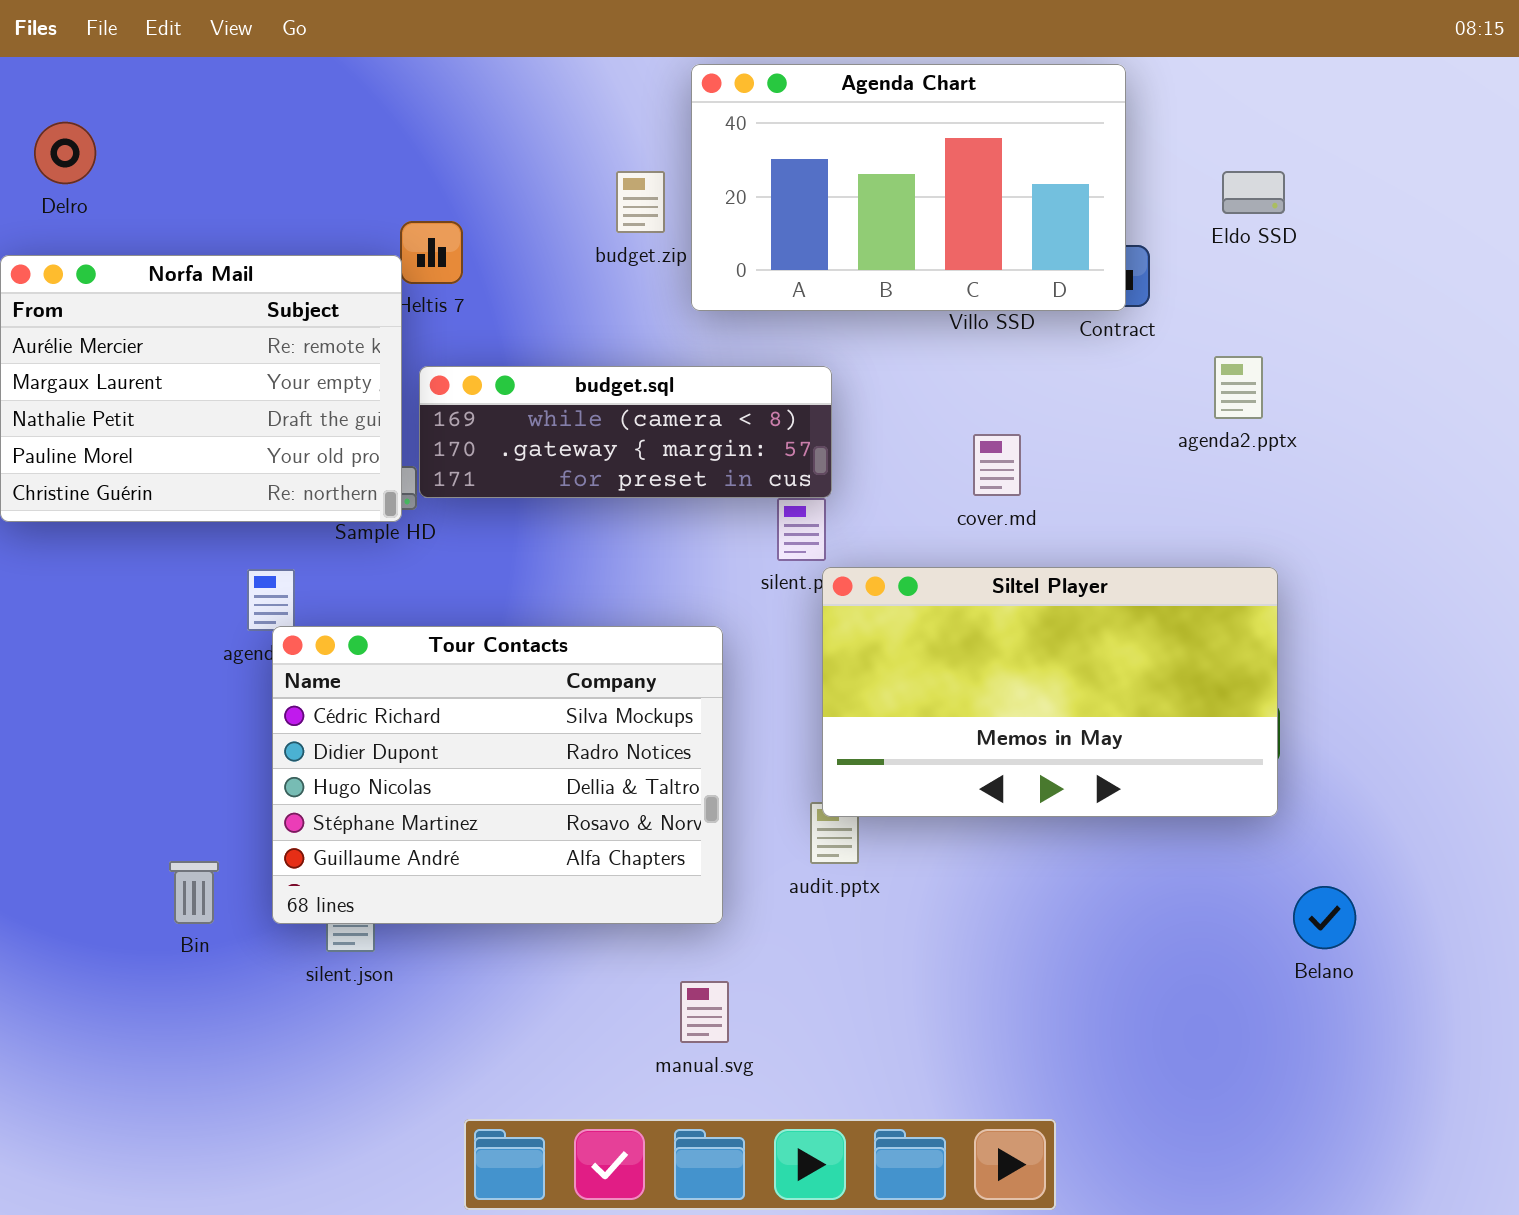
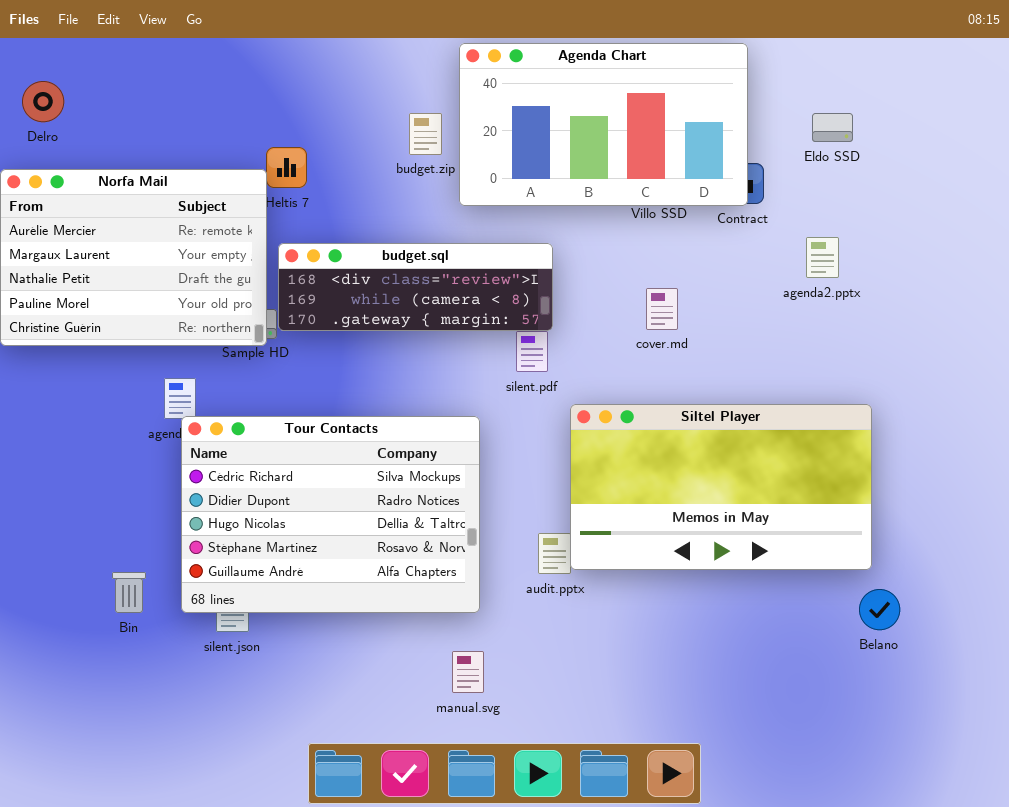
budget.sql: [419,366,832,498] -> [278,243,553,331], scrolled up 1 row
Siltel Player: [822,567,1278,817] -> [570,404,872,570], moved

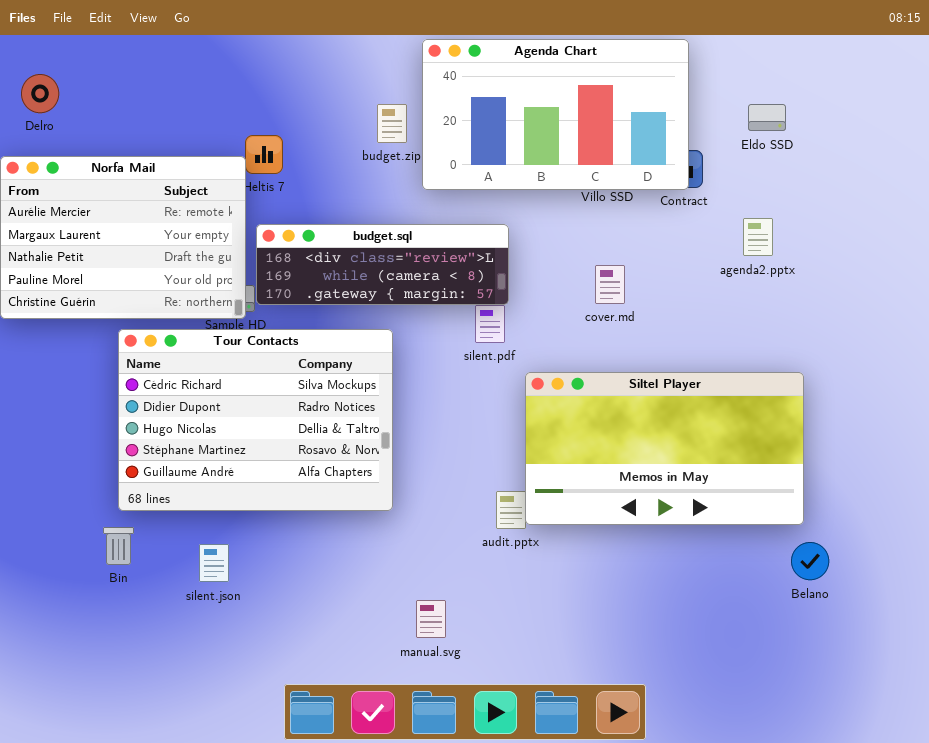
Tour Contacts: [181,416,480,613] -> [118,329,393,511], moved

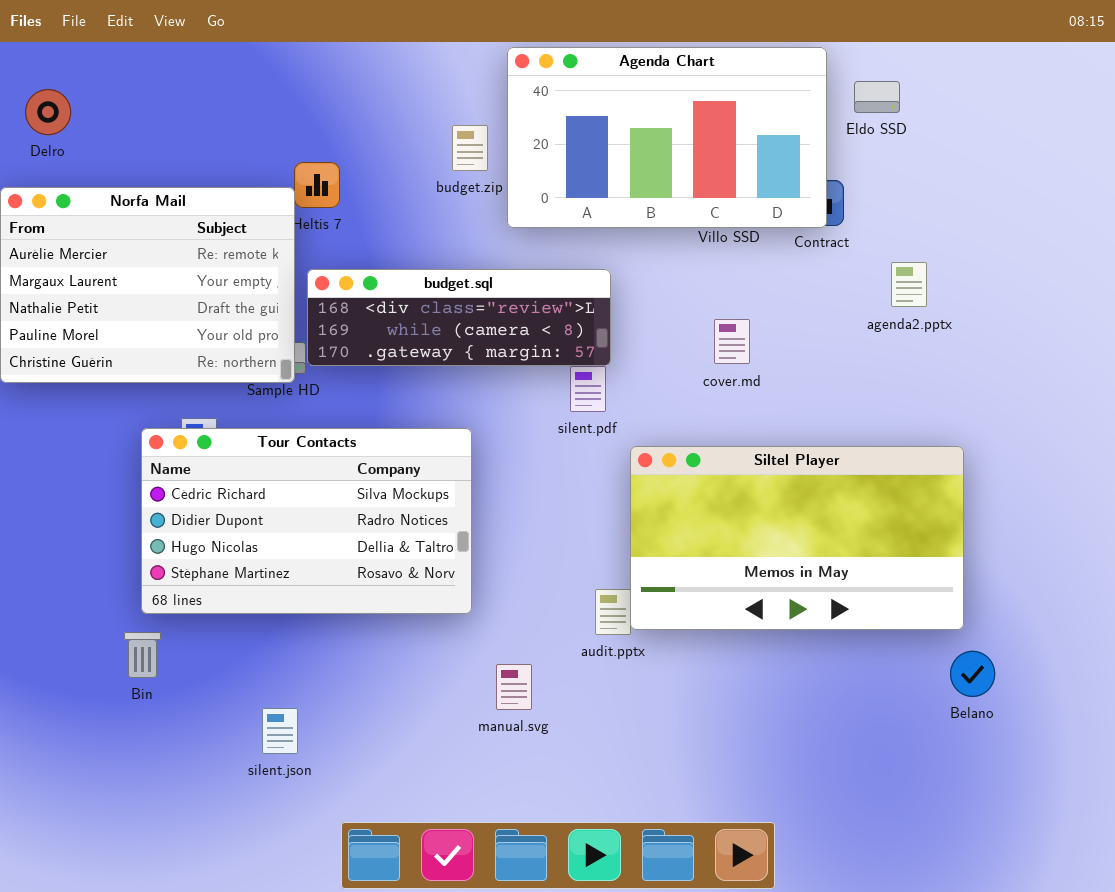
Eldo SSD: [748,104,786,131] -> [854,81,900,113], moved
Tour Contacts: [118,329,393,511] -> [141,428,472,614], resized
silent.json: [199,544,229,582] -> [262,708,298,754], moved
manual.svg: [416,600,446,638] -> [496,664,532,710], moved

